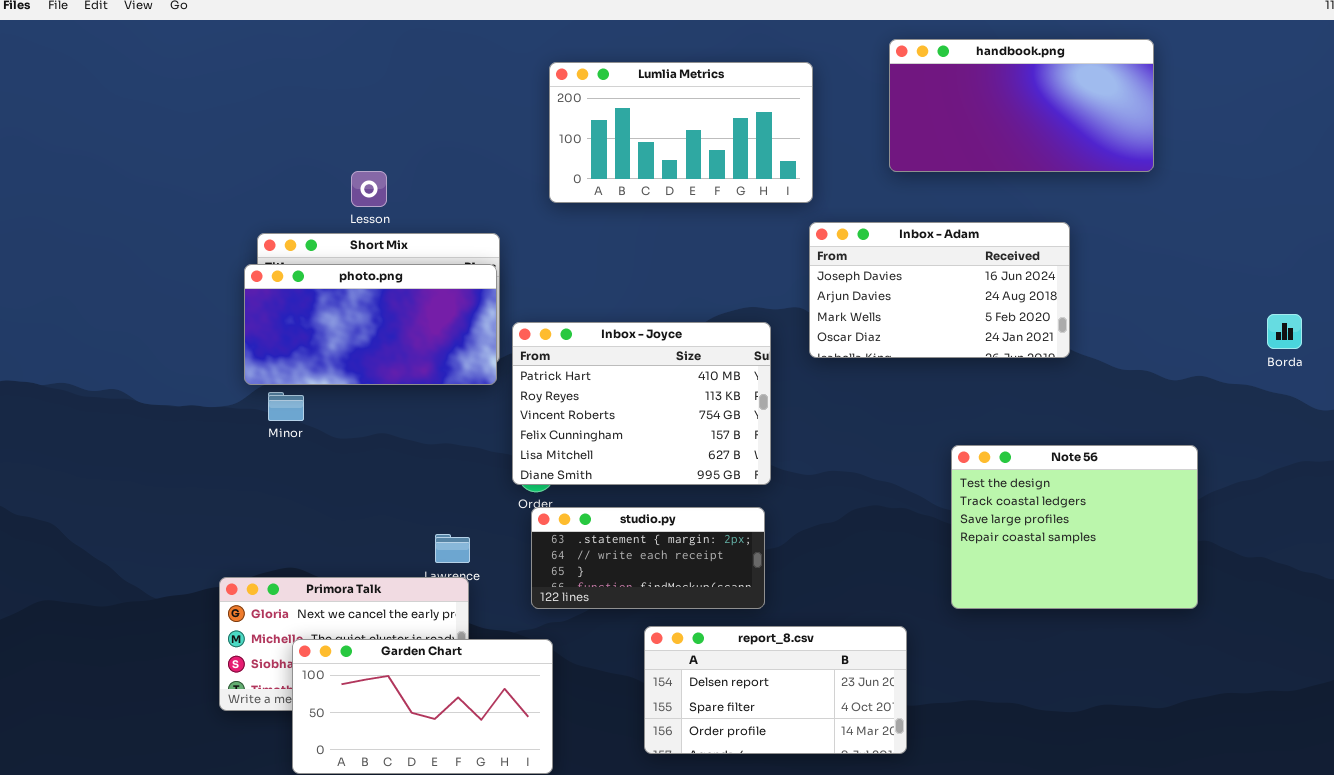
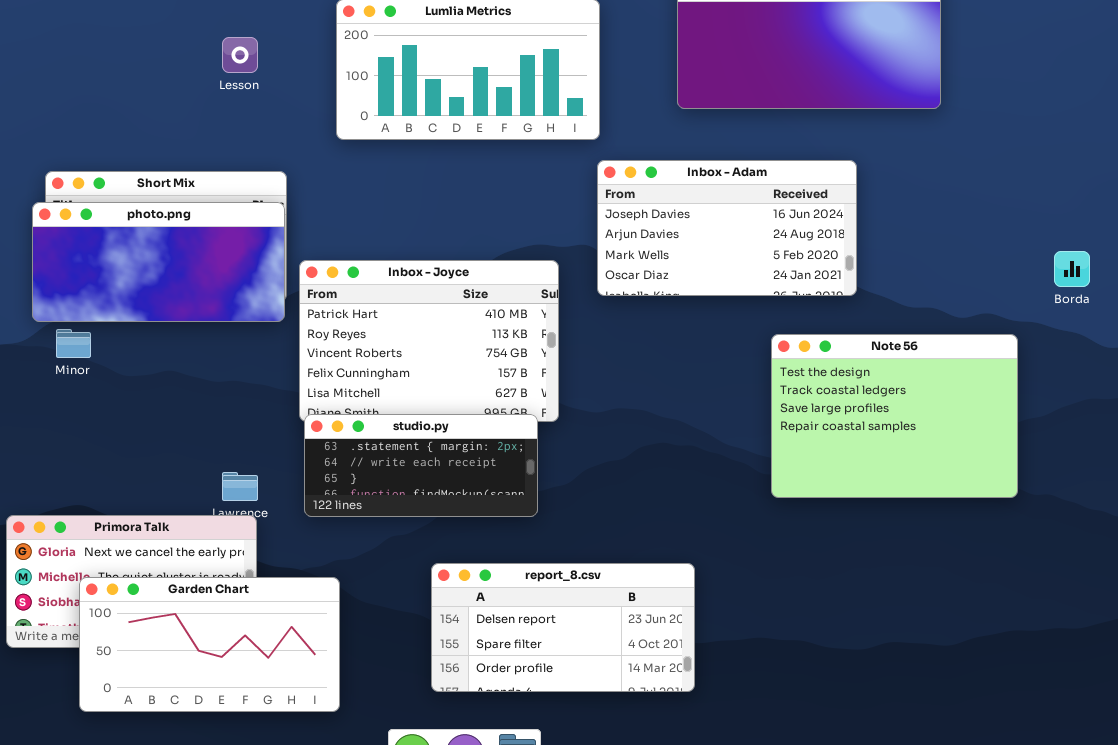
Lesson: [351,171,387,207] -> [222,37,258,73], moved
Note 56: [951,445,1198,609] -> [771,334,1018,498], moved
studio.py: [531,507,765,609] -> [304,414,538,517], moved

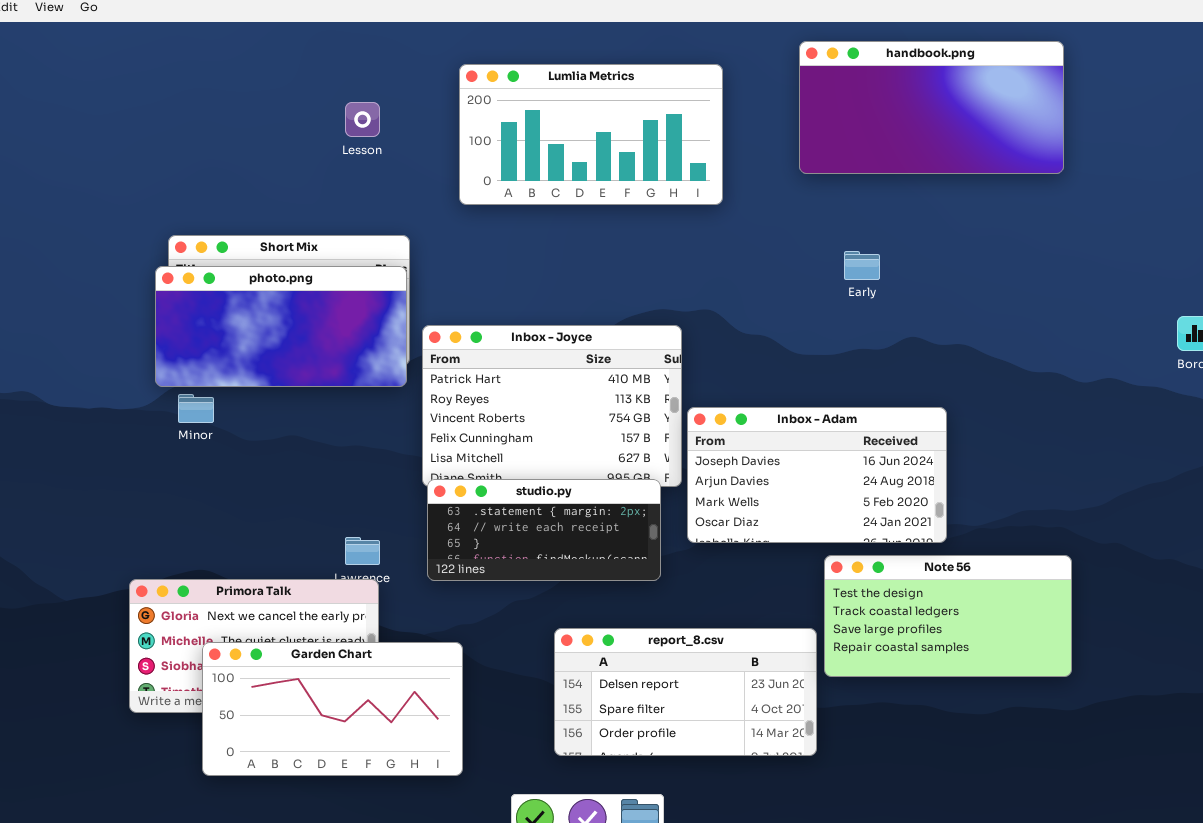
Inbox - Adam: [597,160,857,296] -> [687,407,947,543], moved
Note 56: [771,334,1018,498] -> [824,555,1072,677], moved, resized

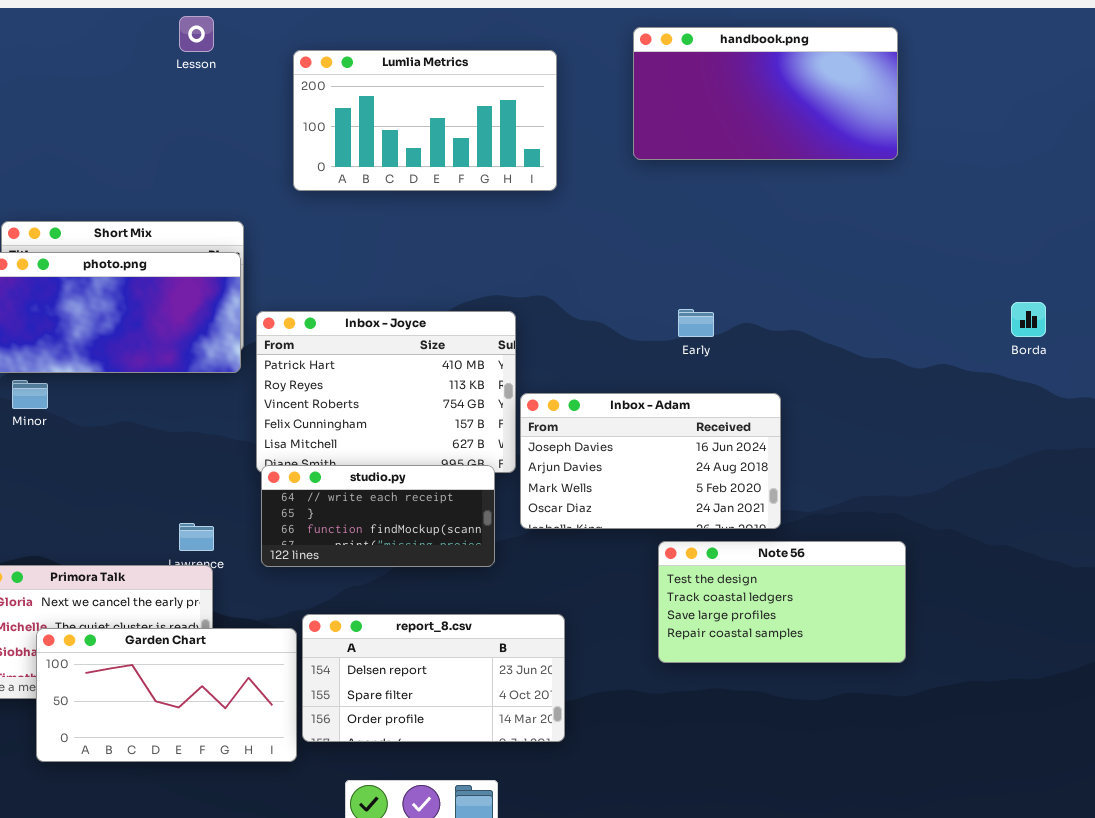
Lesson: [345,102,380,137] -> [179,16,214,52], moved
Early: [844,251,880,280] -> [678,309,714,337], moved
studio.py: [427,479,661,581] -> [261,465,495,567], scrolled down 1 row
report_8.csv: [554,628,817,756] -> [302,614,565,742], moved

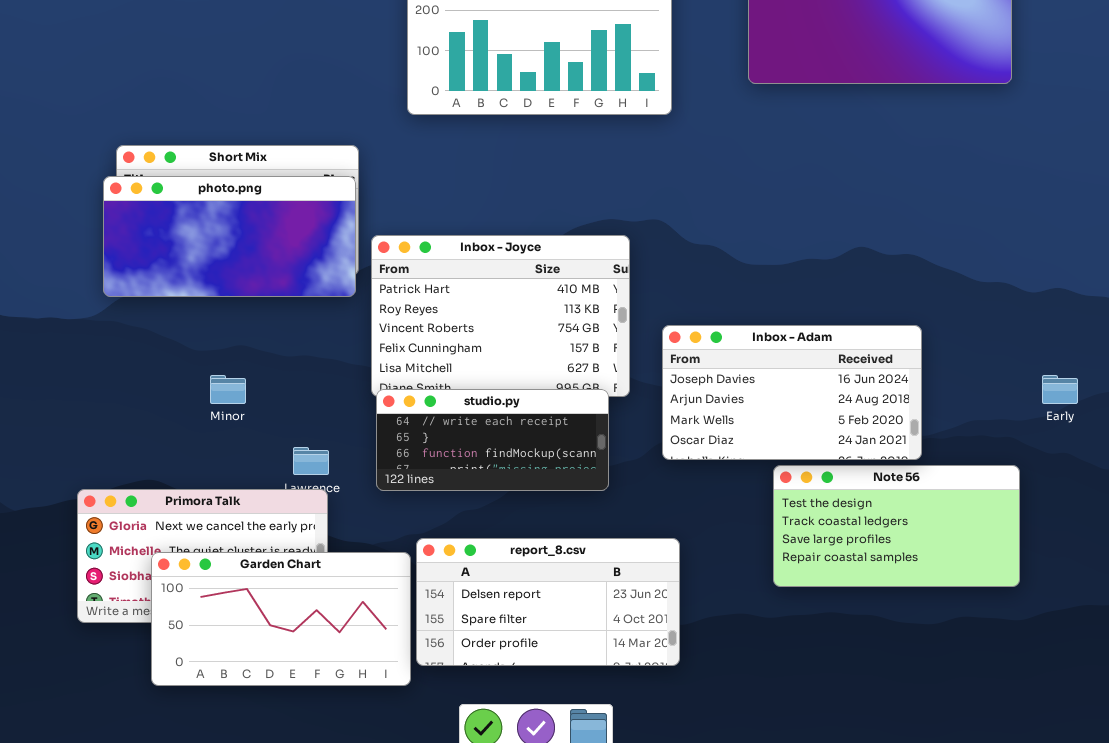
Early: [678,309,714,337] -> [1042,375,1078,404], moved
Minor: [12,380,48,409] -> [210,375,246,404], moved
Inbox - Adam: [520,393,781,529] -> [662,325,922,460], moved

